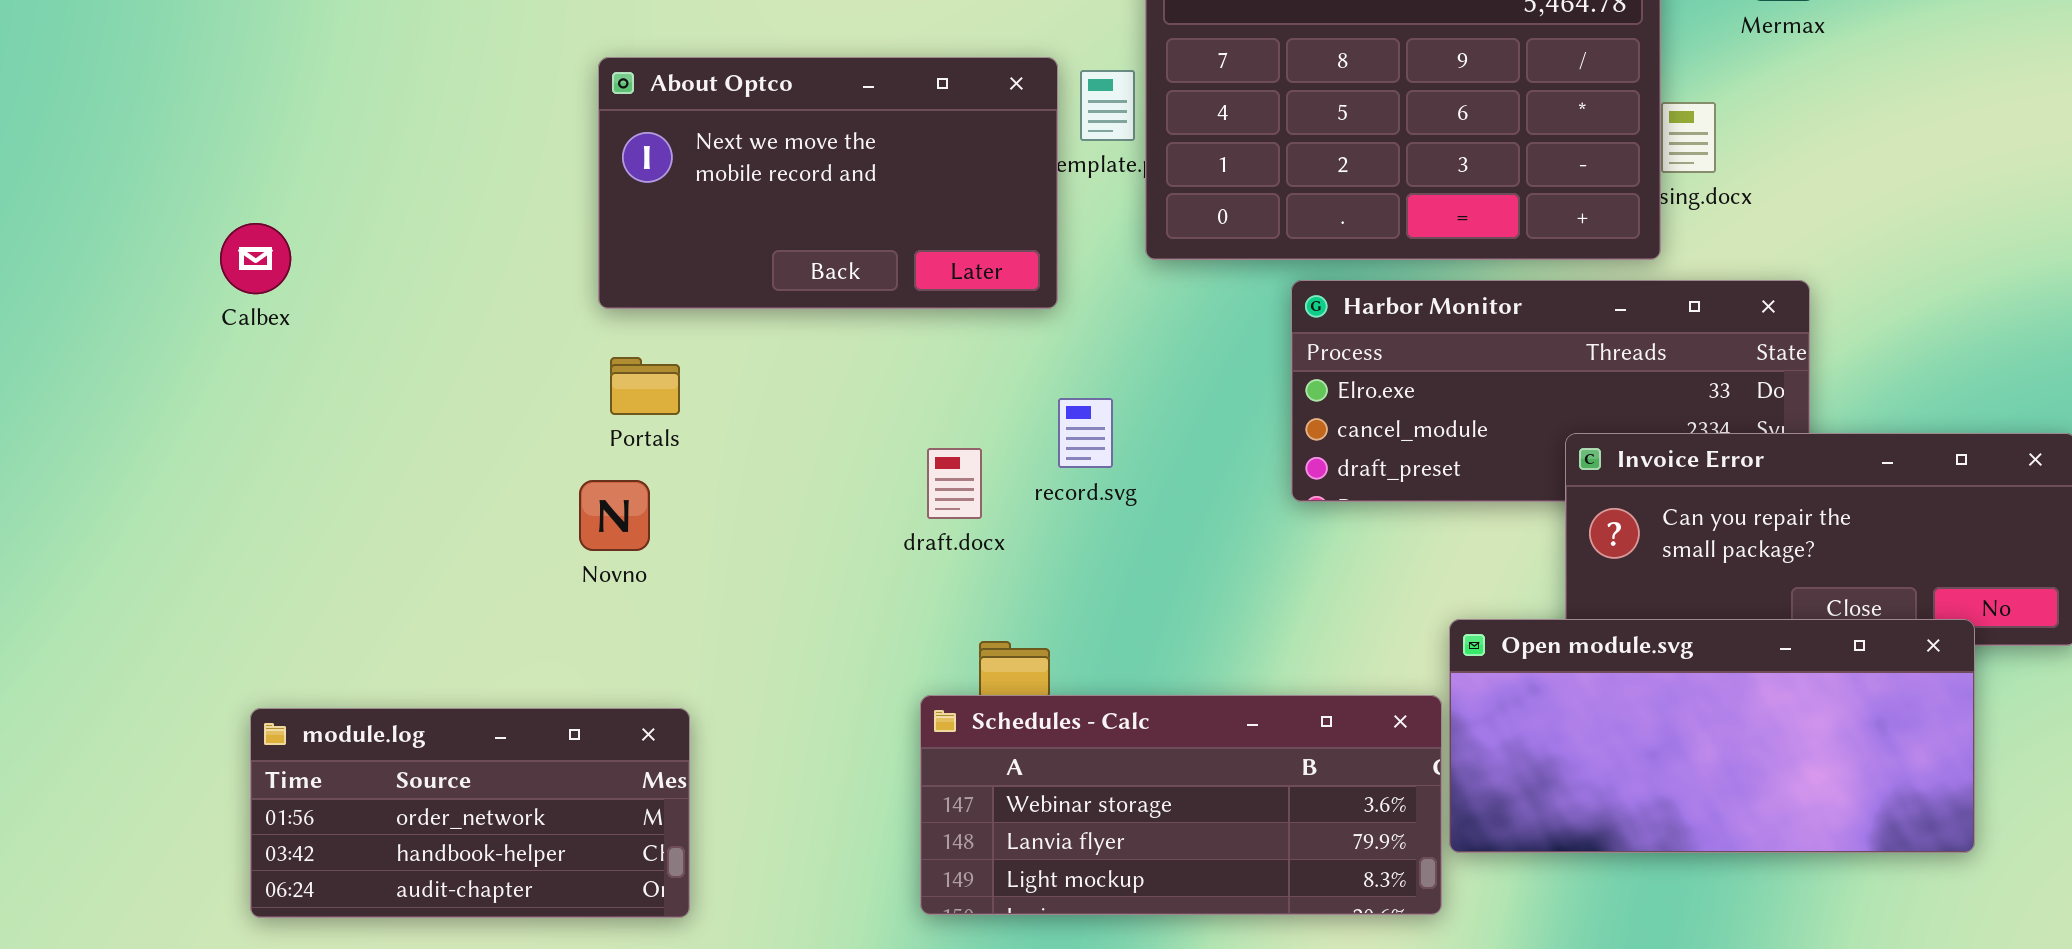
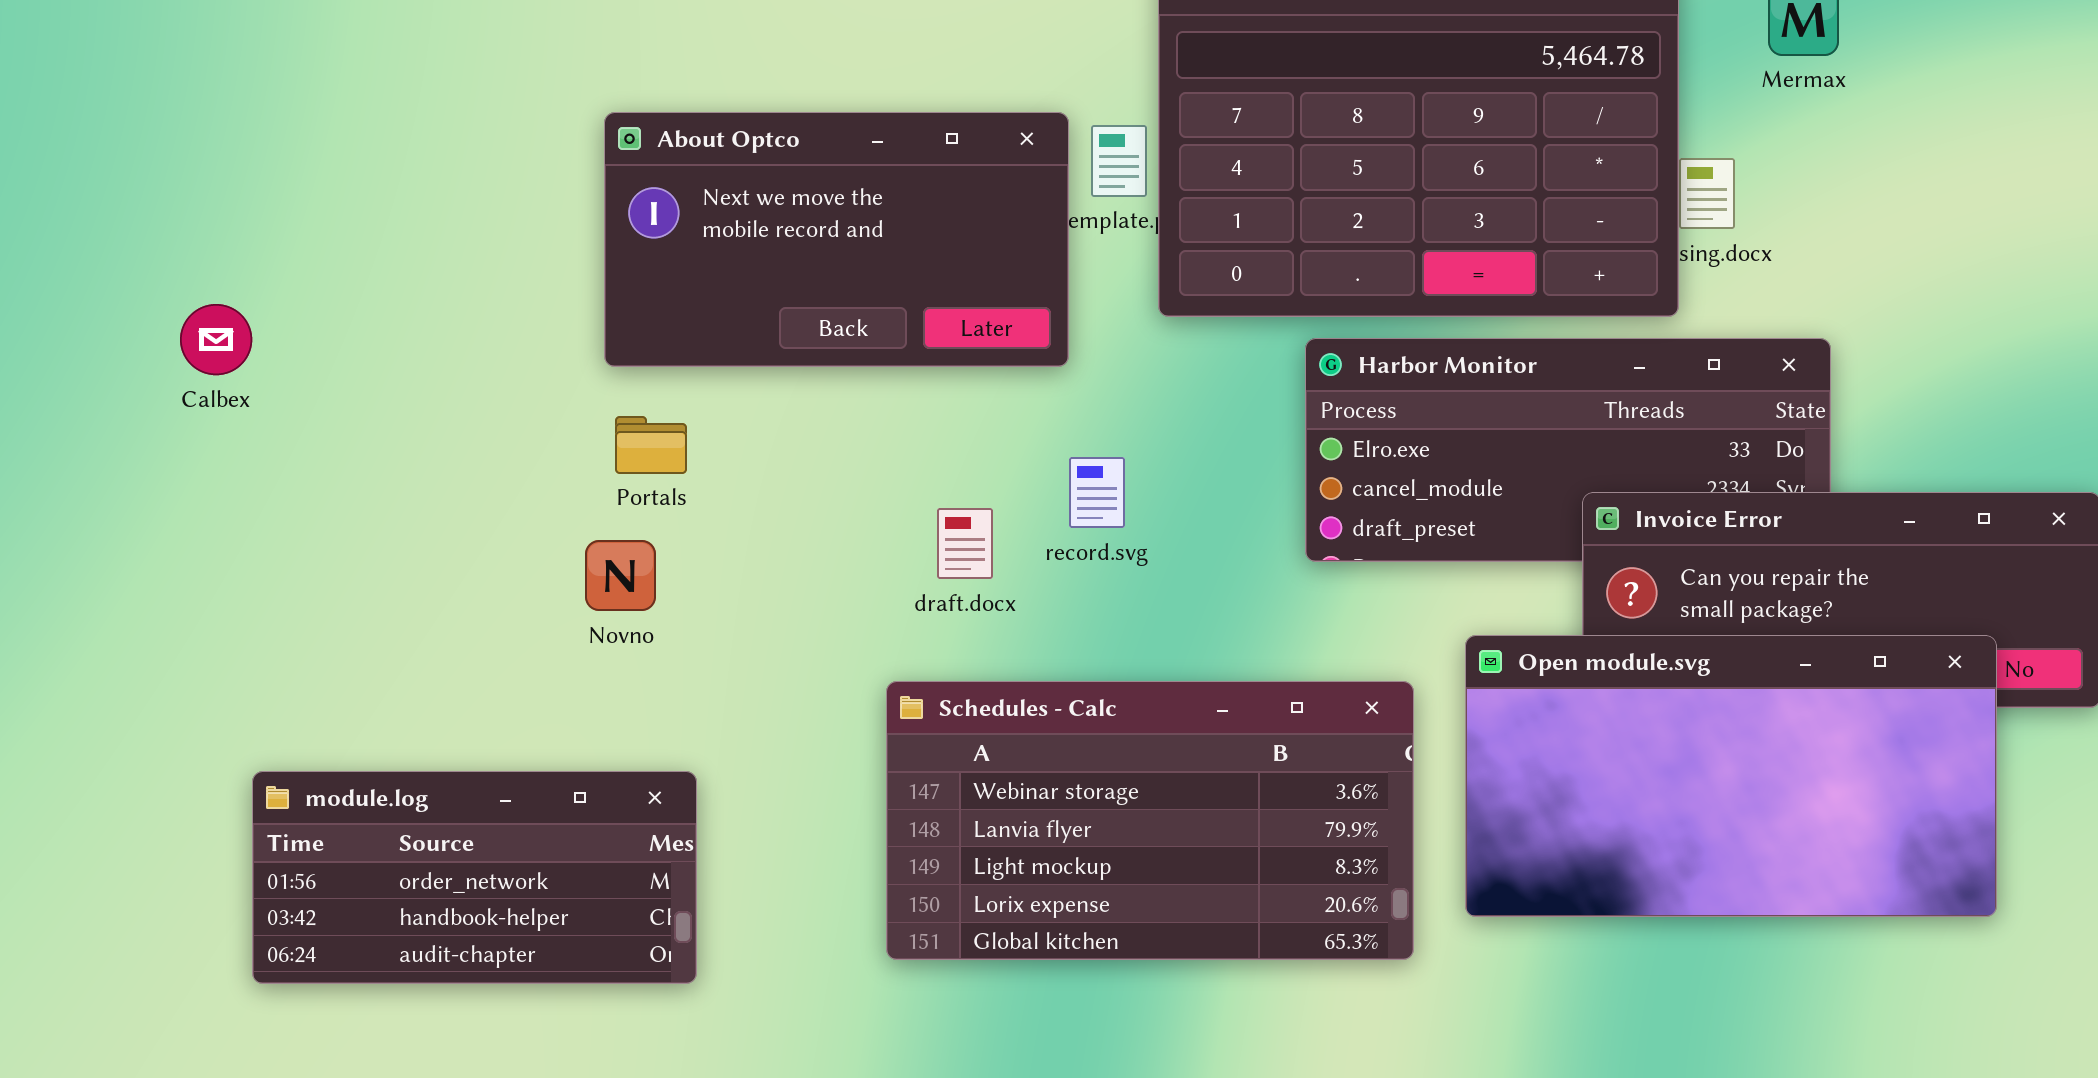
Calbex: [220,223,291,294] -> [180,304,252,375], moved
Open module.svg: [1449,619,1975,853] -> [1465,635,1997,917], resized
Schedules - Calc: [920,695,1442,915] -> [886,681,1414,960], moved, resized

